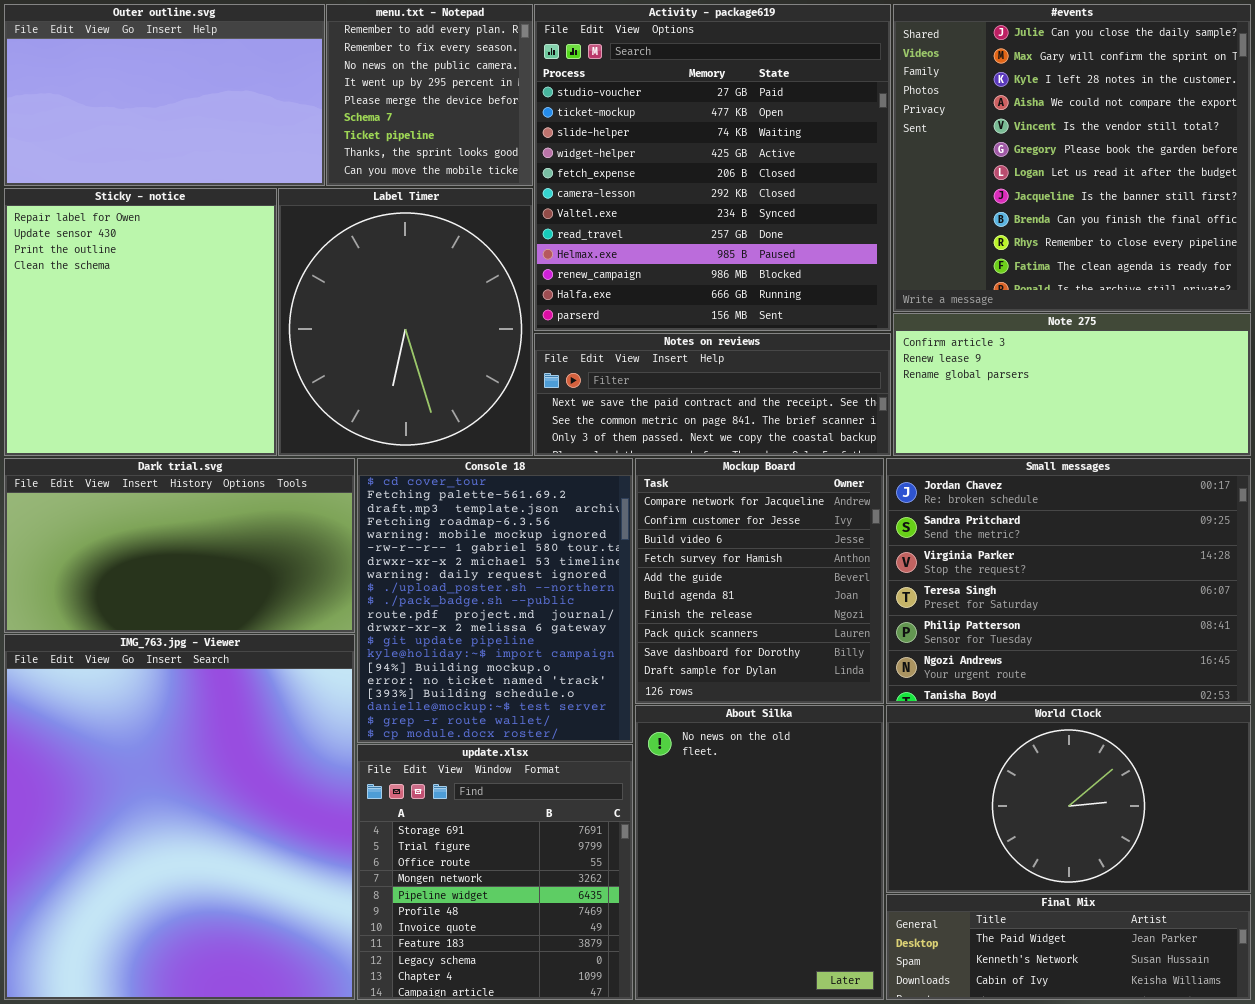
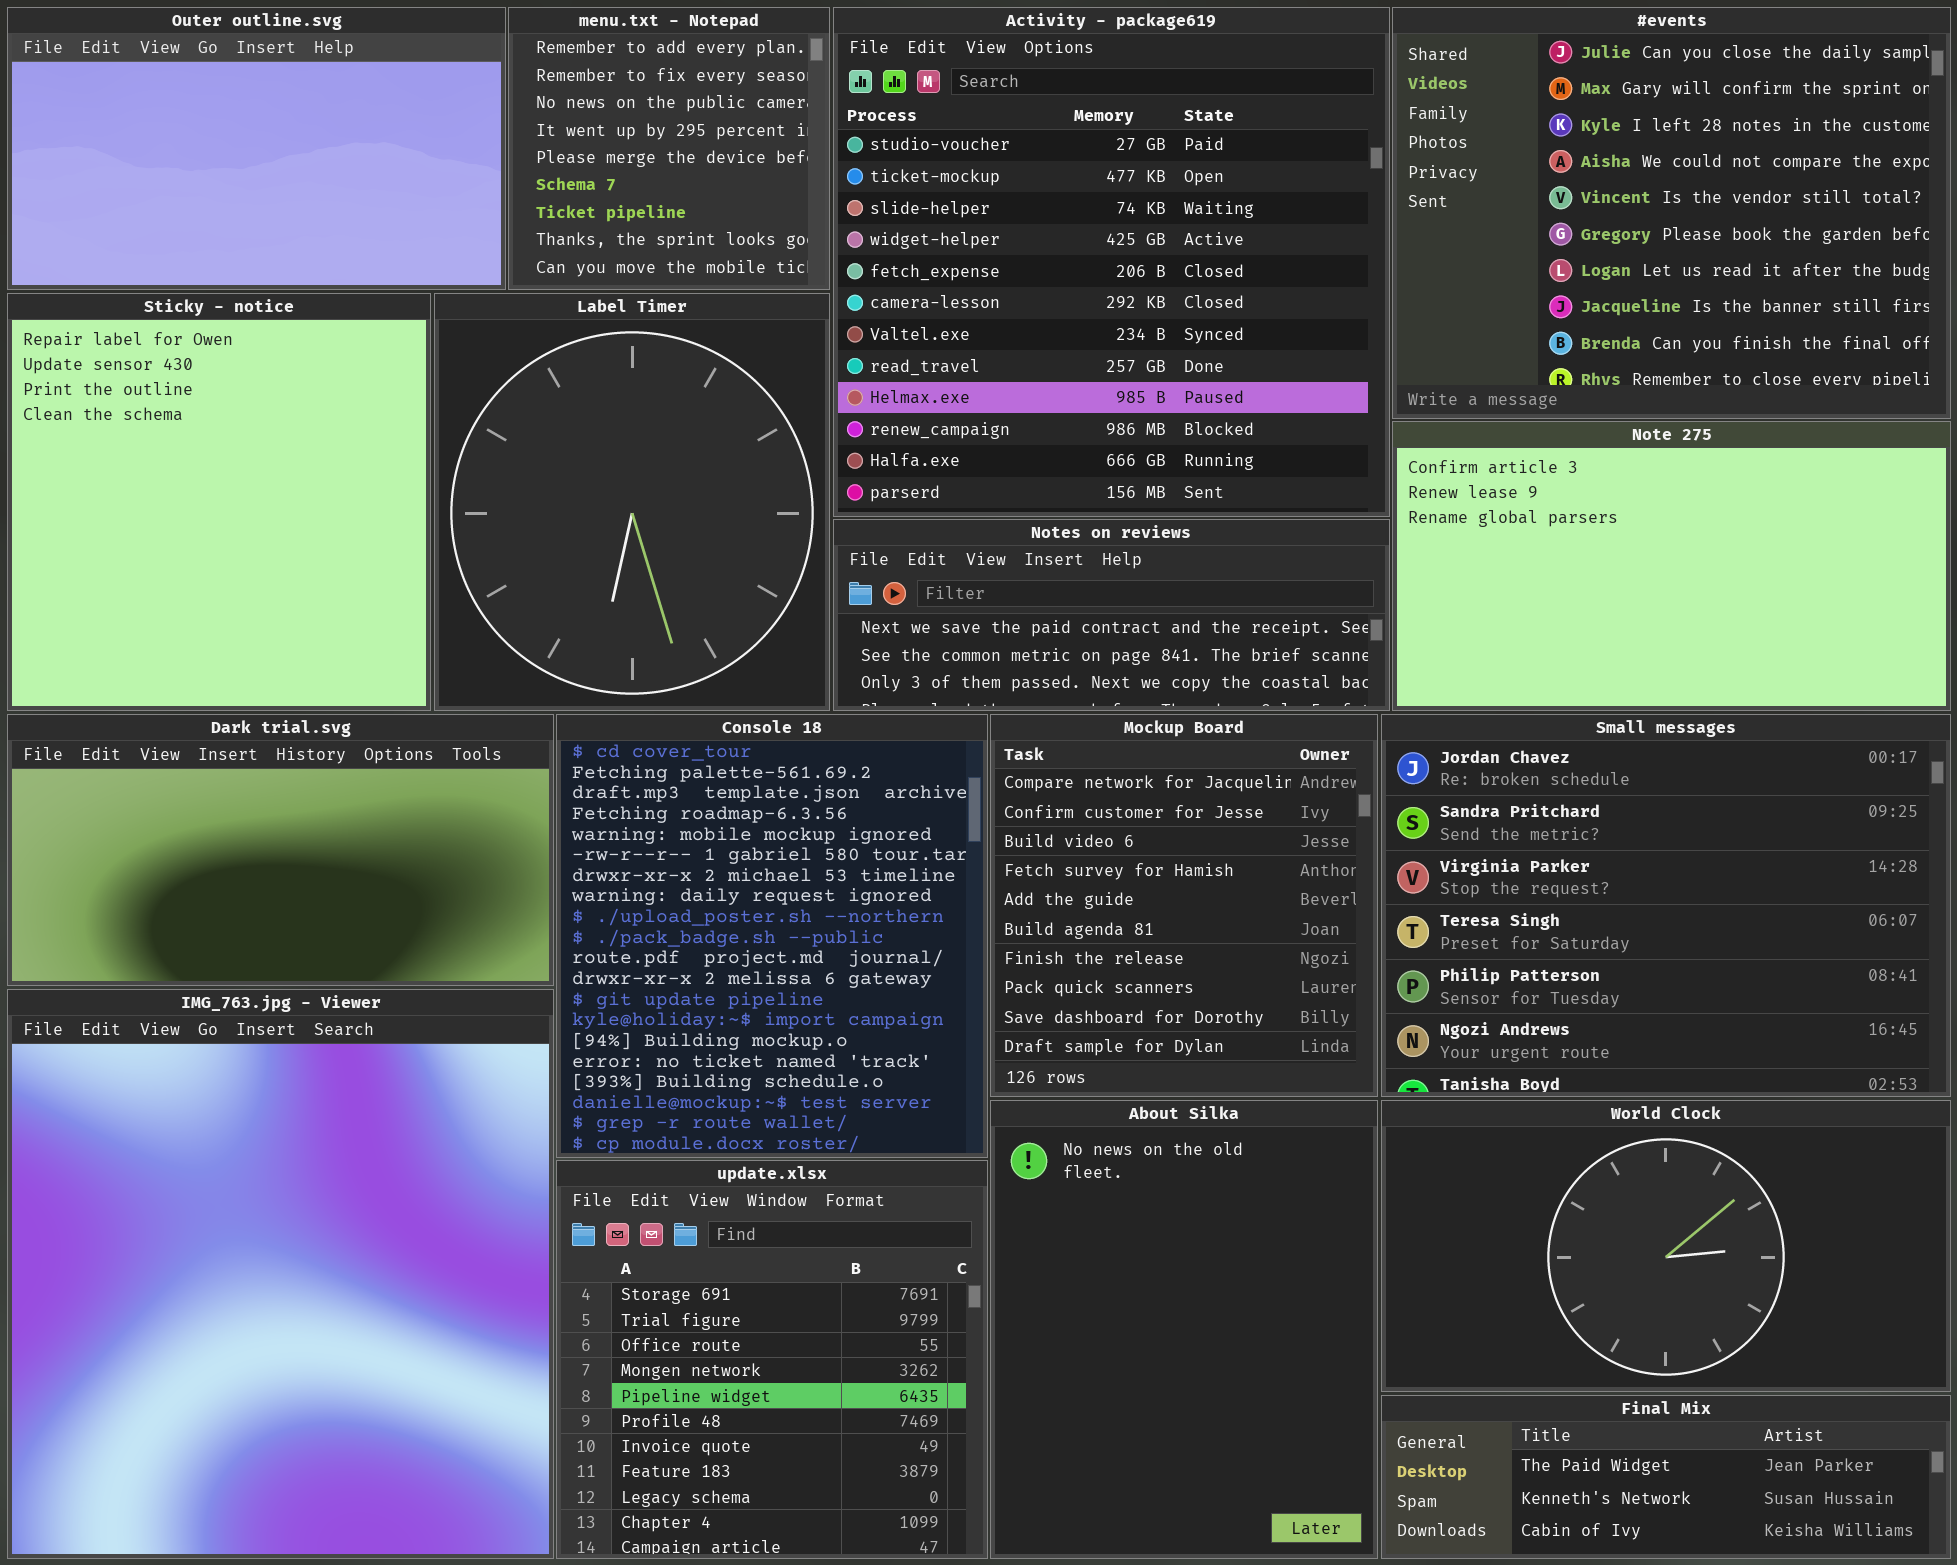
#events: [893,4,1251,312] -> [1392,7,1951,419], resized
Note 275: [893,313,1251,456] -> [1392,421,1951,711], resized

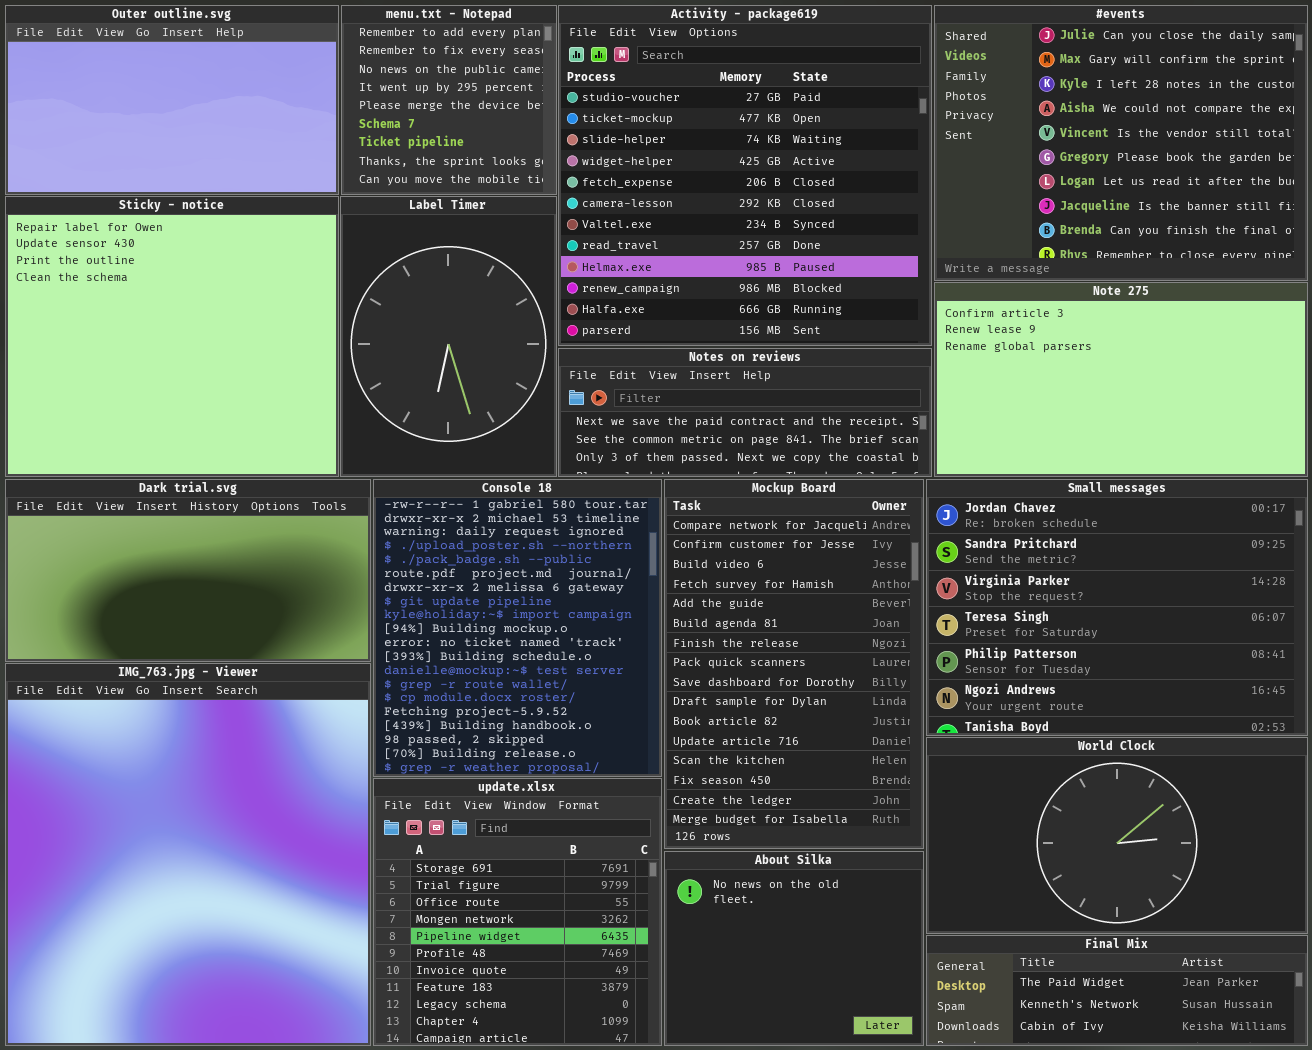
Sticky - notice: [7,293,431,711] -> [5,196,339,477], resized
Label Timer: [434,293,830,711] -> [340,196,557,477], resized
Console 18: [556,714,988,1158] -> [373,479,662,777], scrolled down 5 rows
Mockup Board: [990,714,1378,1097] -> [664,479,924,849], resized
About Silka: [990,1100,1378,1559] -> [664,851,924,1046], resized

